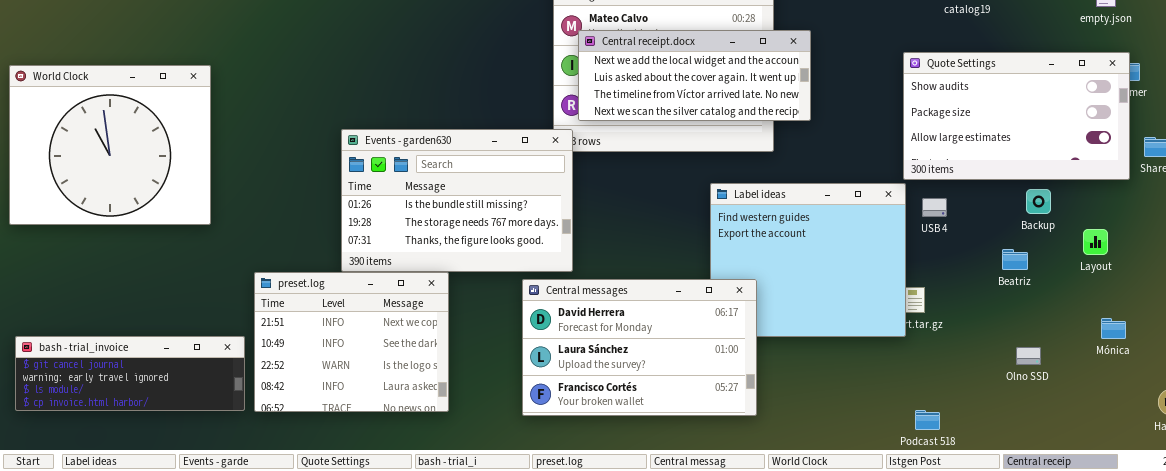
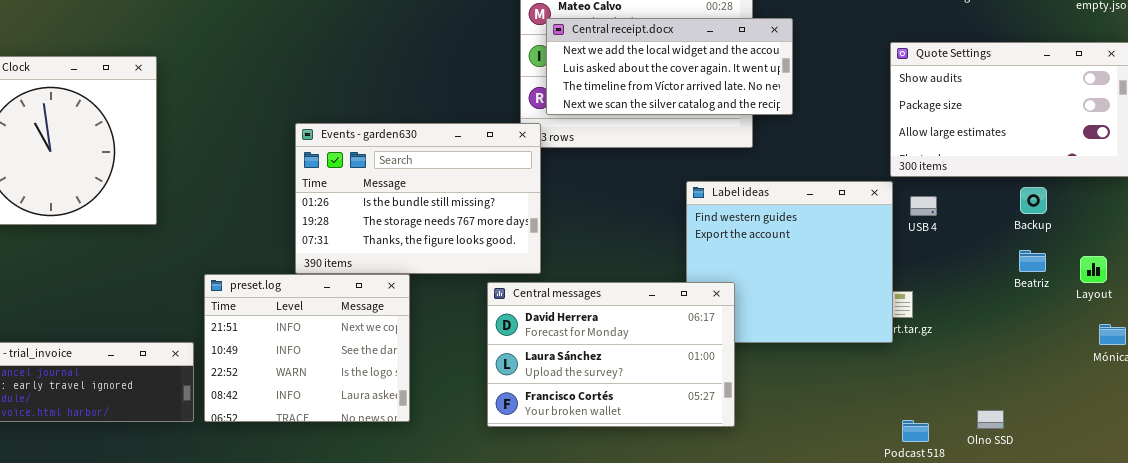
Layout: [1083,229,1108,255] -> [1080,256,1107,283], moved
Beatriz: [1002,249,1028,270] -> [1019,250,1046,272], moved
Olno SSD: [1016,347,1041,365] -> [977,410,1004,429], moved

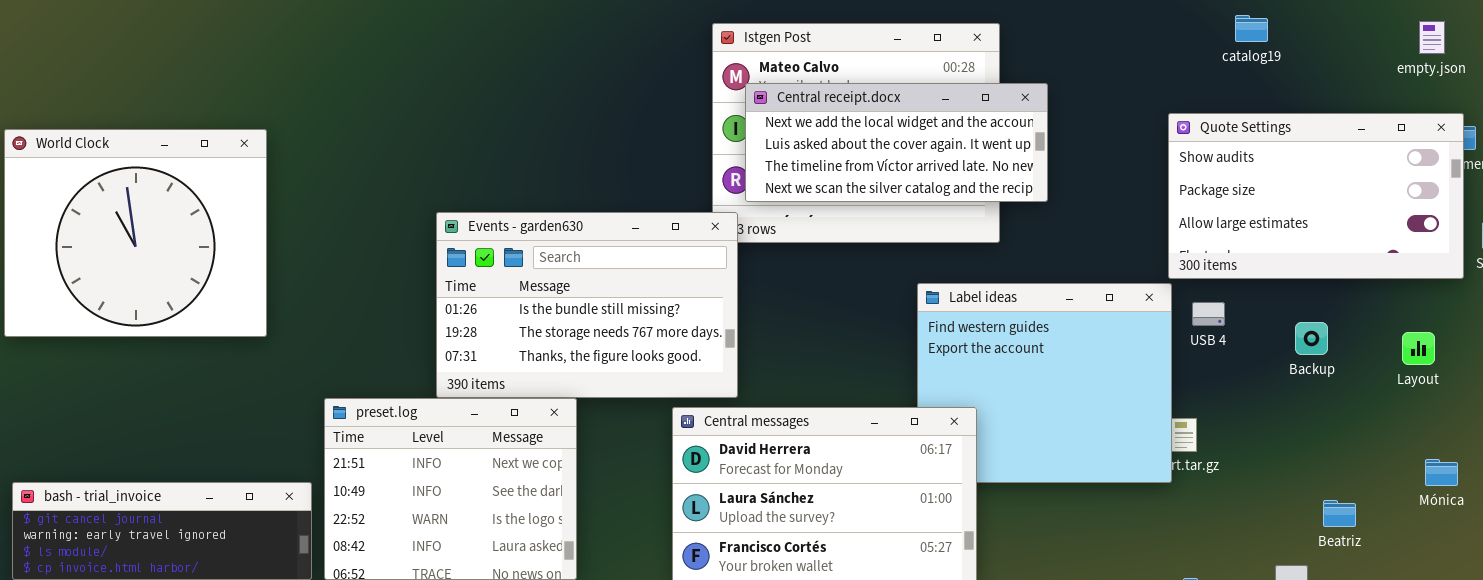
Backup: [1020,187,1047,214] -> [1295,322,1328,355], moved
Beatriz: [1019,250,1046,272] -> [1323,500,1356,527], moved
Layout: [1080,256,1107,283] -> [1402,332,1435,365], moved

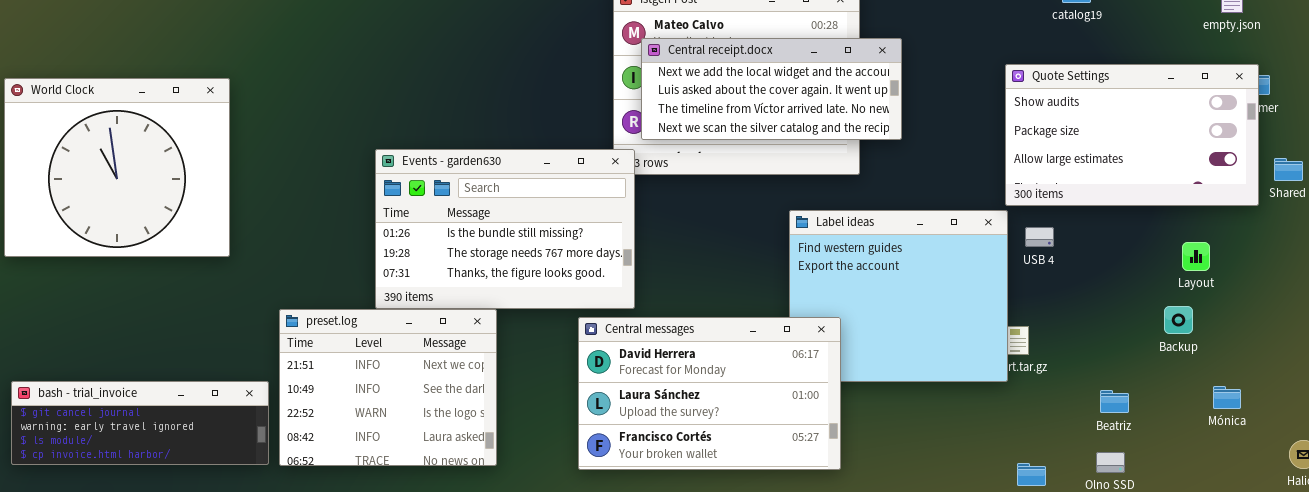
Backup: [1295,322,1328,355] -> [1164,306,1193,334], moved
Layout: [1402,332,1435,365] -> [1182,242,1210,271], moved
Mónica: [1425,459,1458,486] -> [1213,386,1241,409], moved
Beatriz: [1323,500,1356,527] -> [1100,390,1129,413], moved

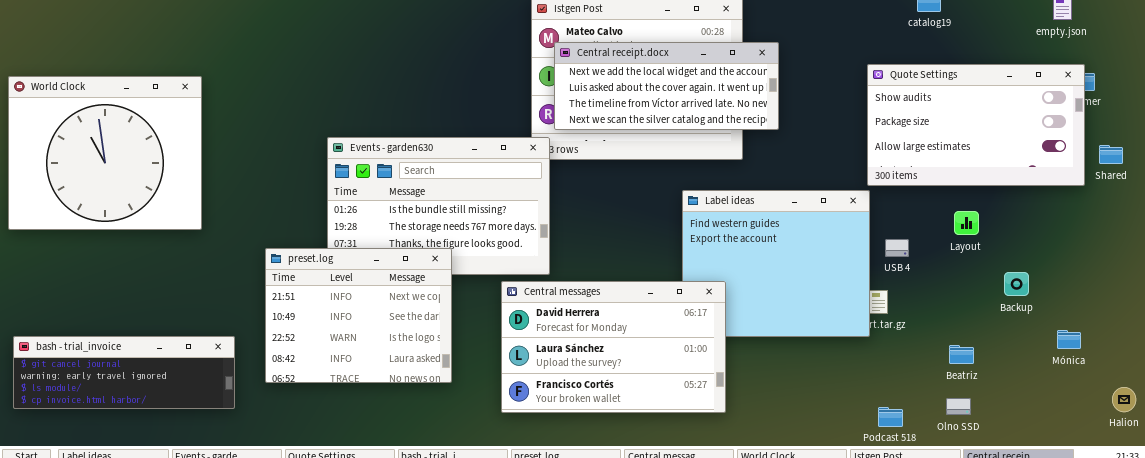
USB 4: [1025,227,1054,247] -> [885,239,909,257], moved
Layout: [1182,242,1210,271] -> [954,211,979,235], moved
preset.log: [279,309,497,466] -> [265,248,452,383], moved
Mónica: [1213,386,1241,409] -> [1057,330,1081,349], moved

